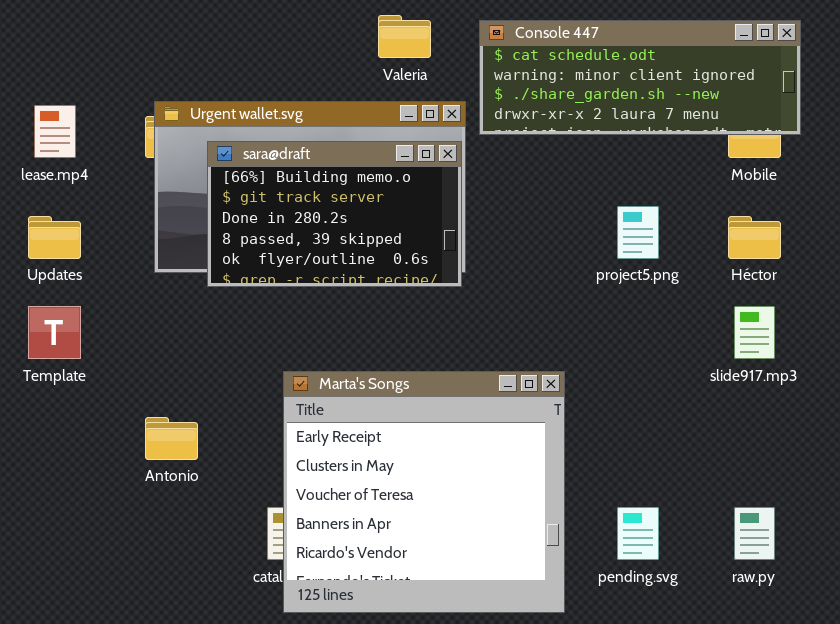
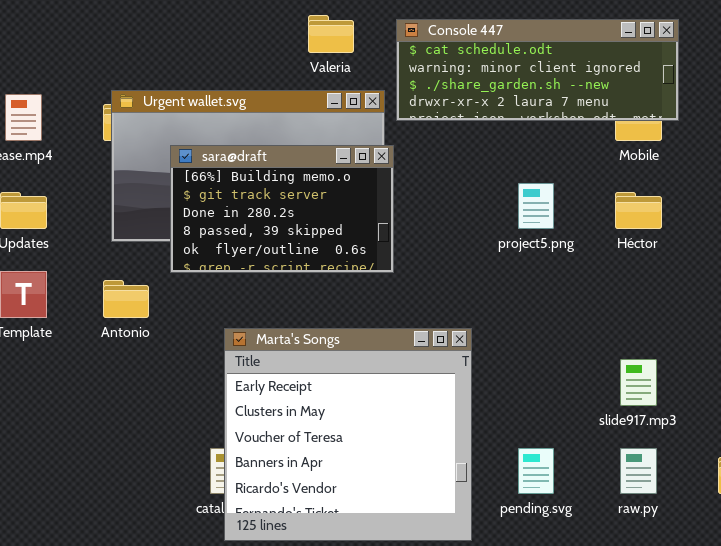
sara@draft: [207,141,462,287] -> [170,145,394,273], moved
slide917.mp3: [734,306,775,359] -> [620,359,657,406], moved
Antonio: [145,417,198,460] -> [103,280,149,318], moved

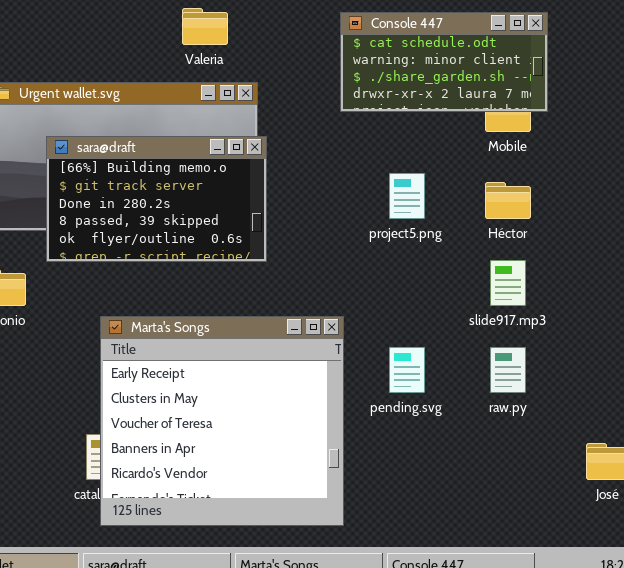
Console 447: [396,19,679,121] -> [340,12,548,112], resized
slide917.mp3: [620,359,657,406] -> [490,260,526,306], moved
pending.svg: [518,448,554,494] -> [389,347,425,393], moved
raw.py: [620,448,657,494] -> [490,347,526,393], moved

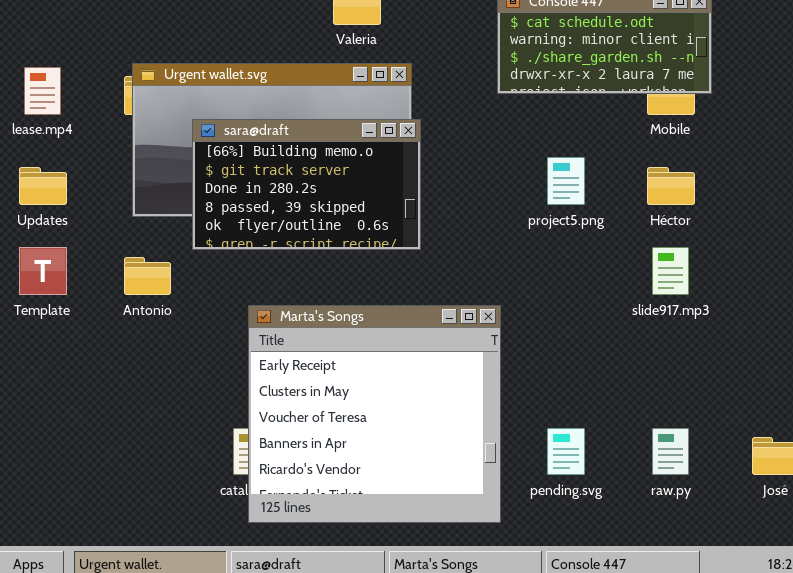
pending.svg: [389,347,425,393] -> [547,428,585,475], moved
raw.py: [490,347,526,393] -> [652,428,689,475], moved

